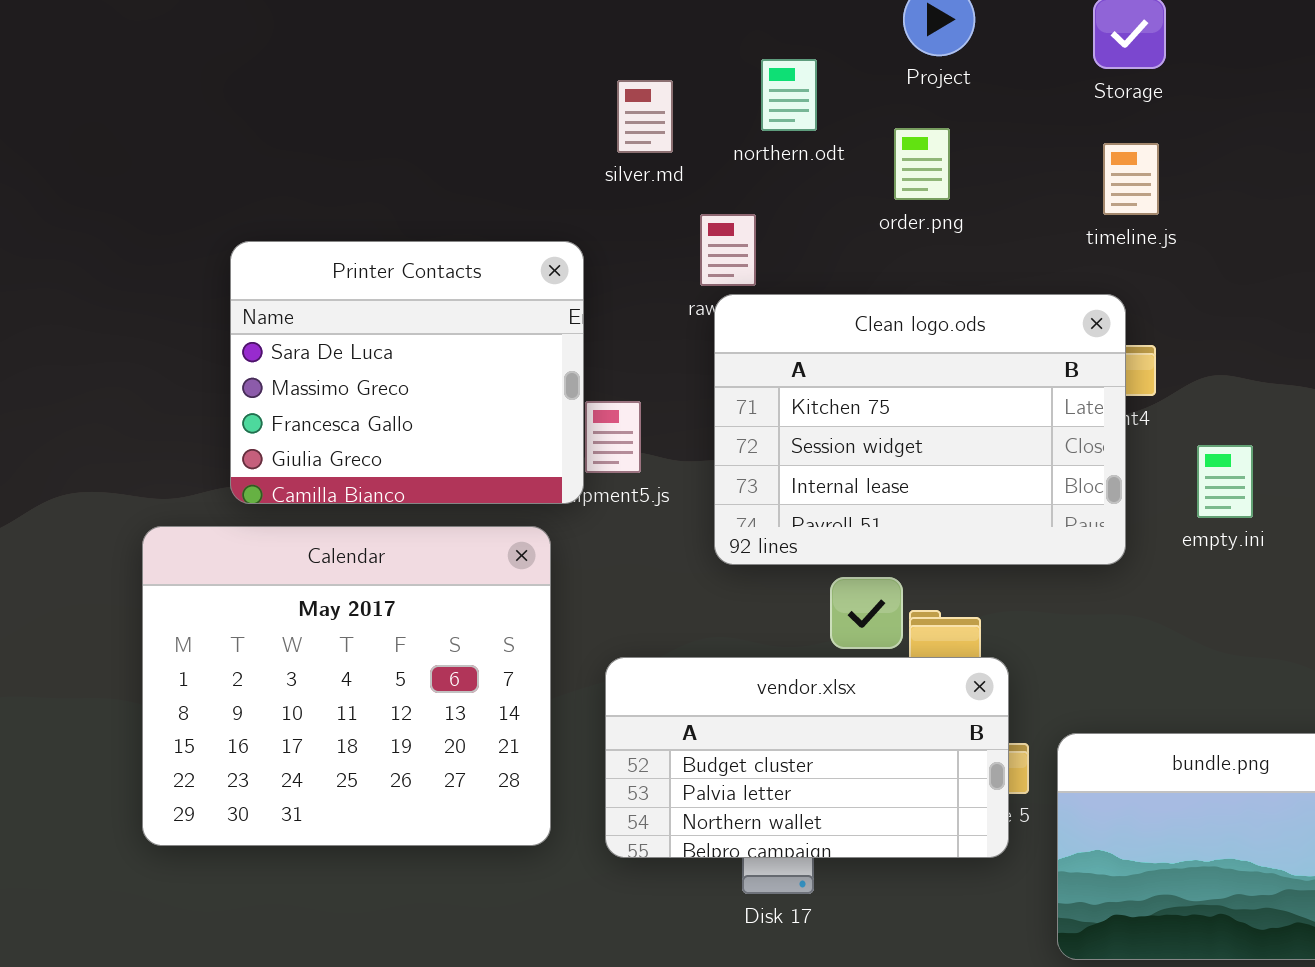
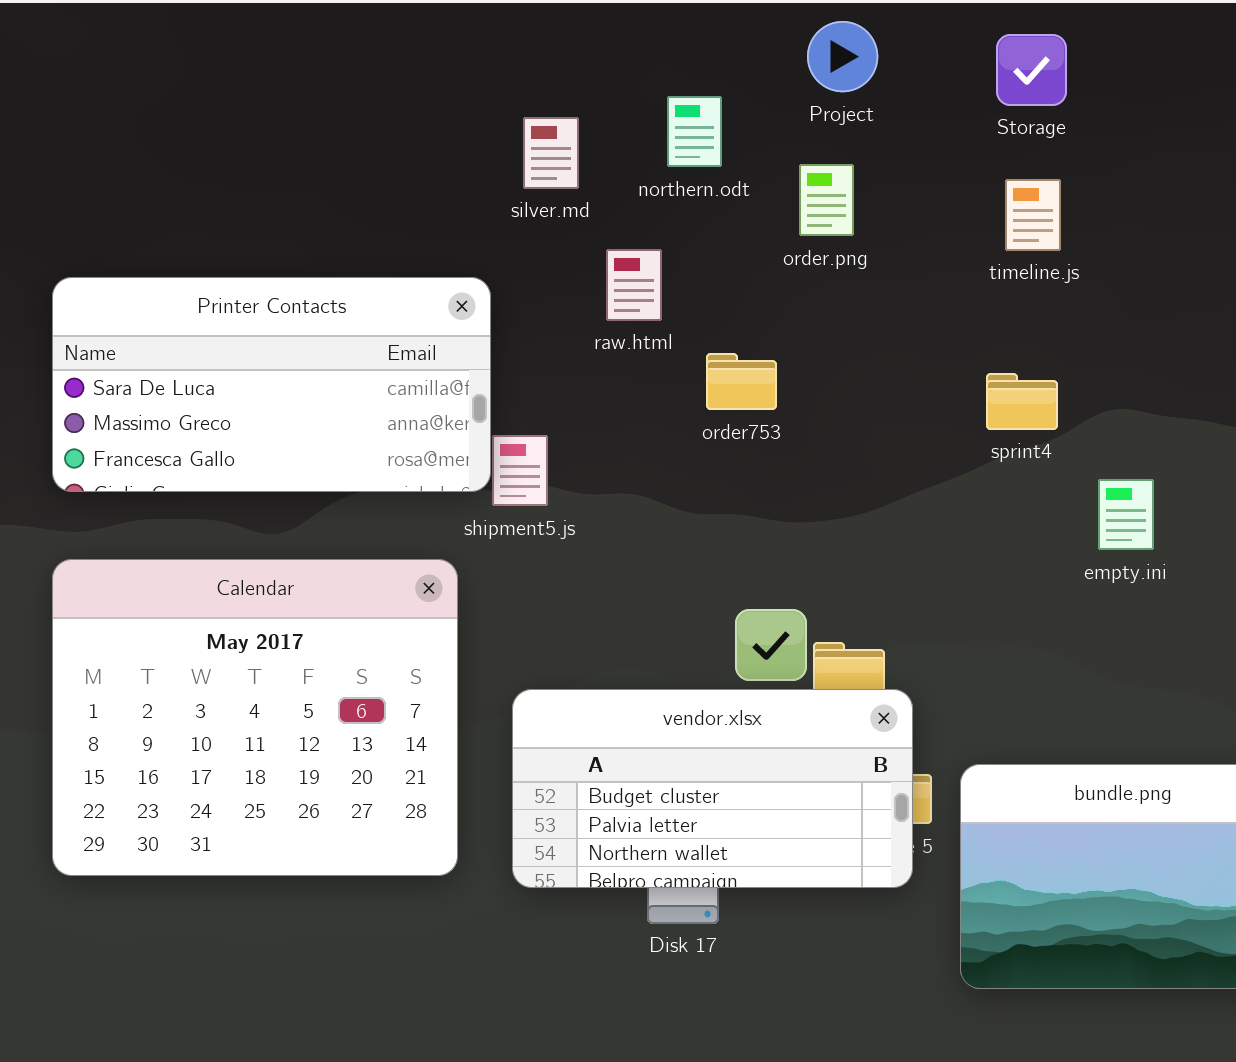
Printer Contacts: [230,241,584,504] -> [52,277,491,492], resized
Clean logo.ods: [714,294,1126,565] -> none, closed

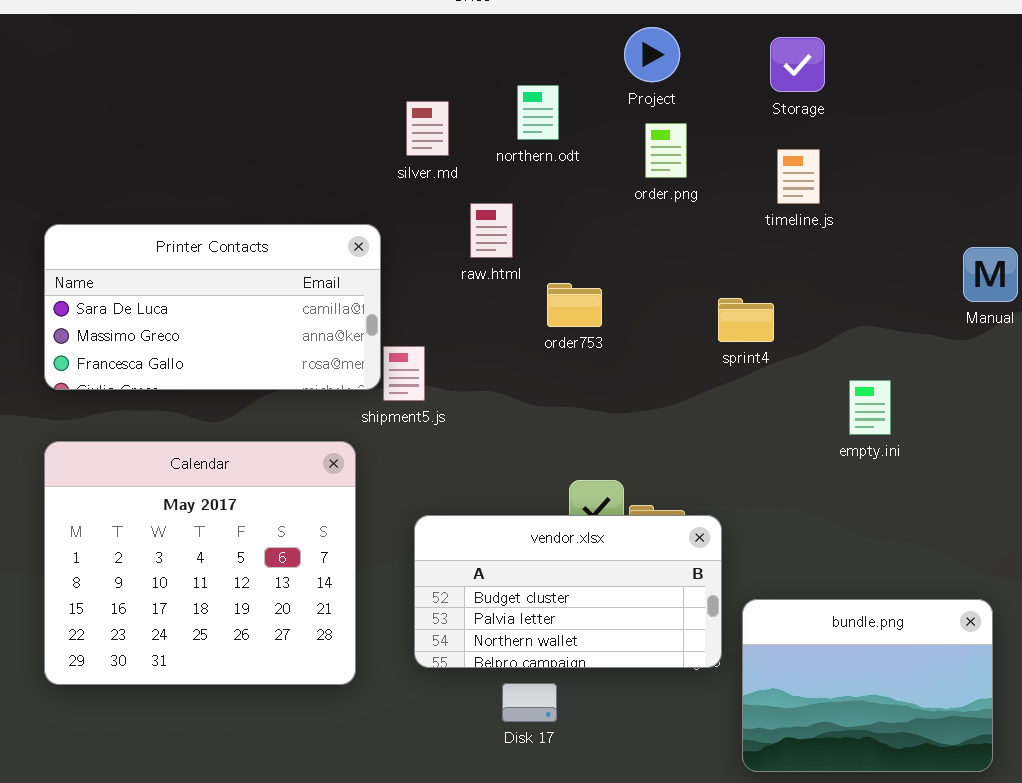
order.png: [799,164,854,236] -> [645,123,687,178], moved
sprint4: [986,373,1058,430] -> [718,298,774,342], moved
vendor.xlsx: [512,689,913,888] -> [414,515,722,668], moved

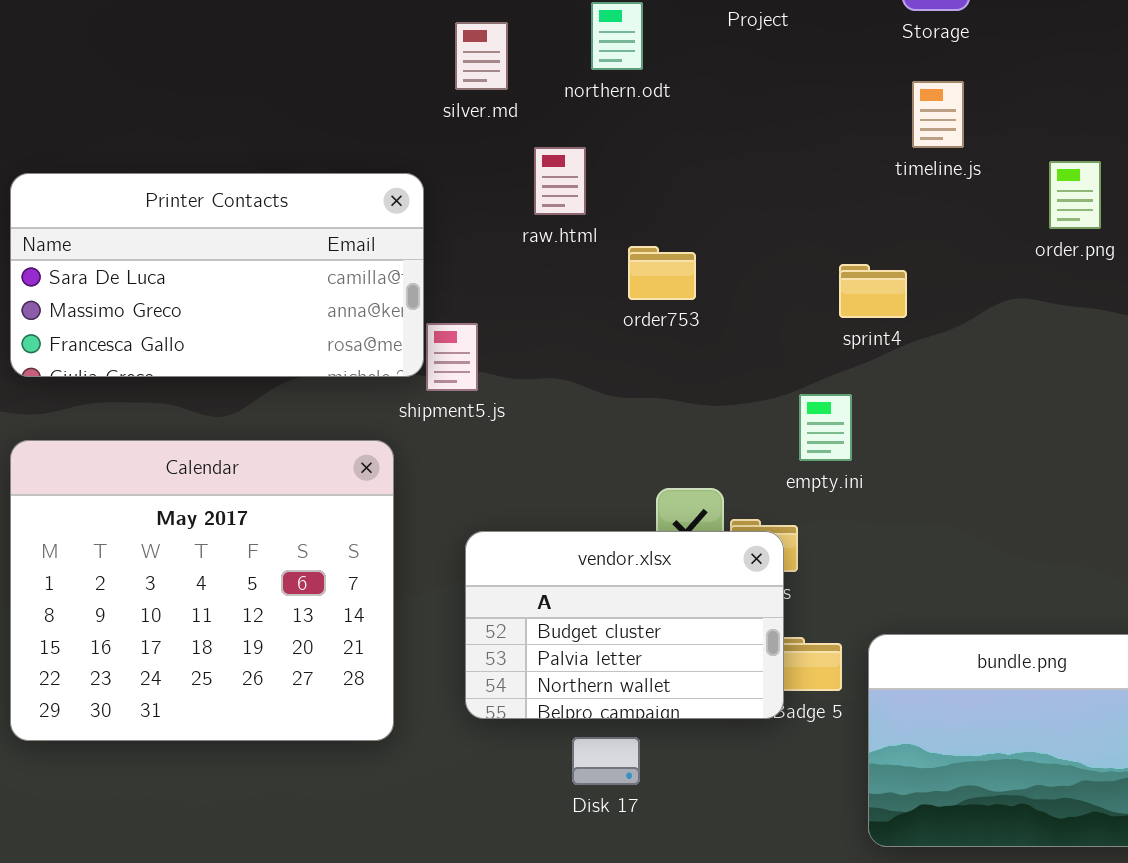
order.png: [645,123,687,178] -> [1049,161,1101,229], moved
empty.ini: [849,380,891,435] -> [799,394,852,461], moved
vendor.xlsx: [414,515,722,668] -> [465,531,784,719], resized

